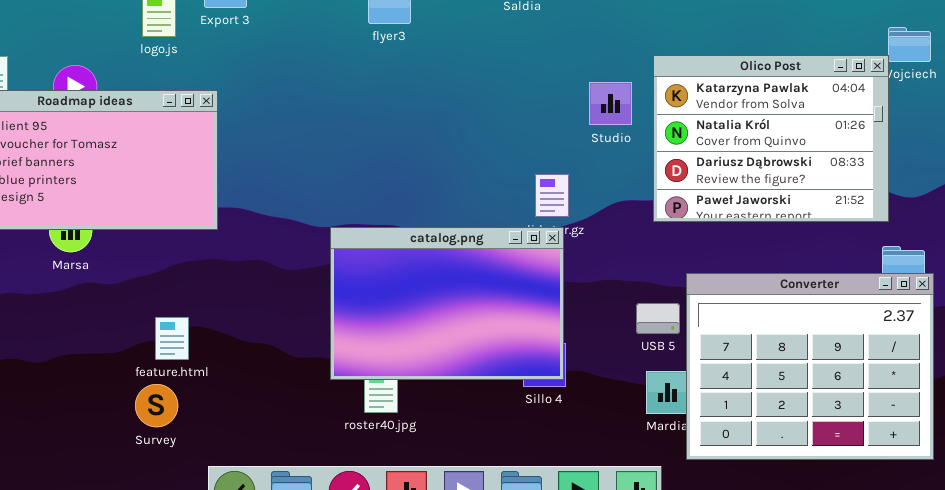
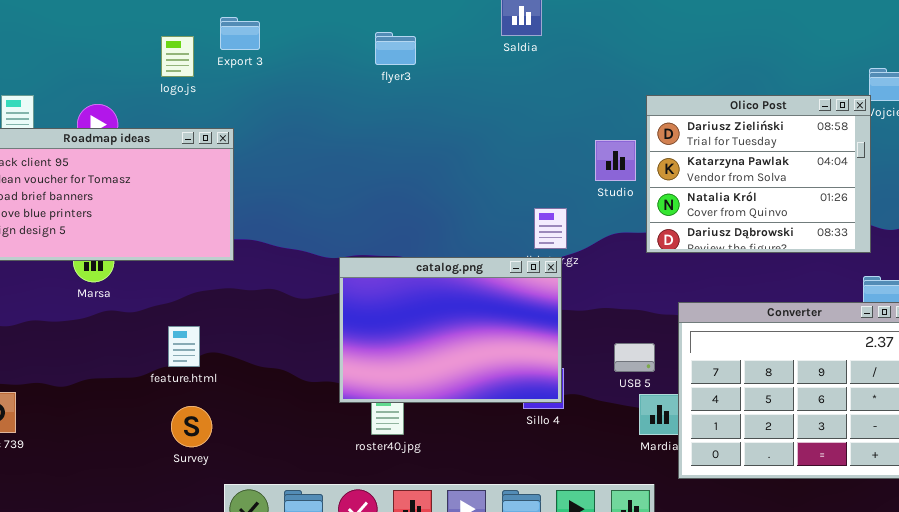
Olico Post: [653,55,889,222] -> [646,95,871,253], scrolled up 1 row
Studio: [589,82,632,125] -> [595,140,636,181], moved
USB 5: [636,303,680,334] -> [614,343,655,372], moved
feature.html: [155,317,189,360] -> [168,326,200,367], moved
Survey: [135,384,178,427] -> [171,406,212,447], moved

